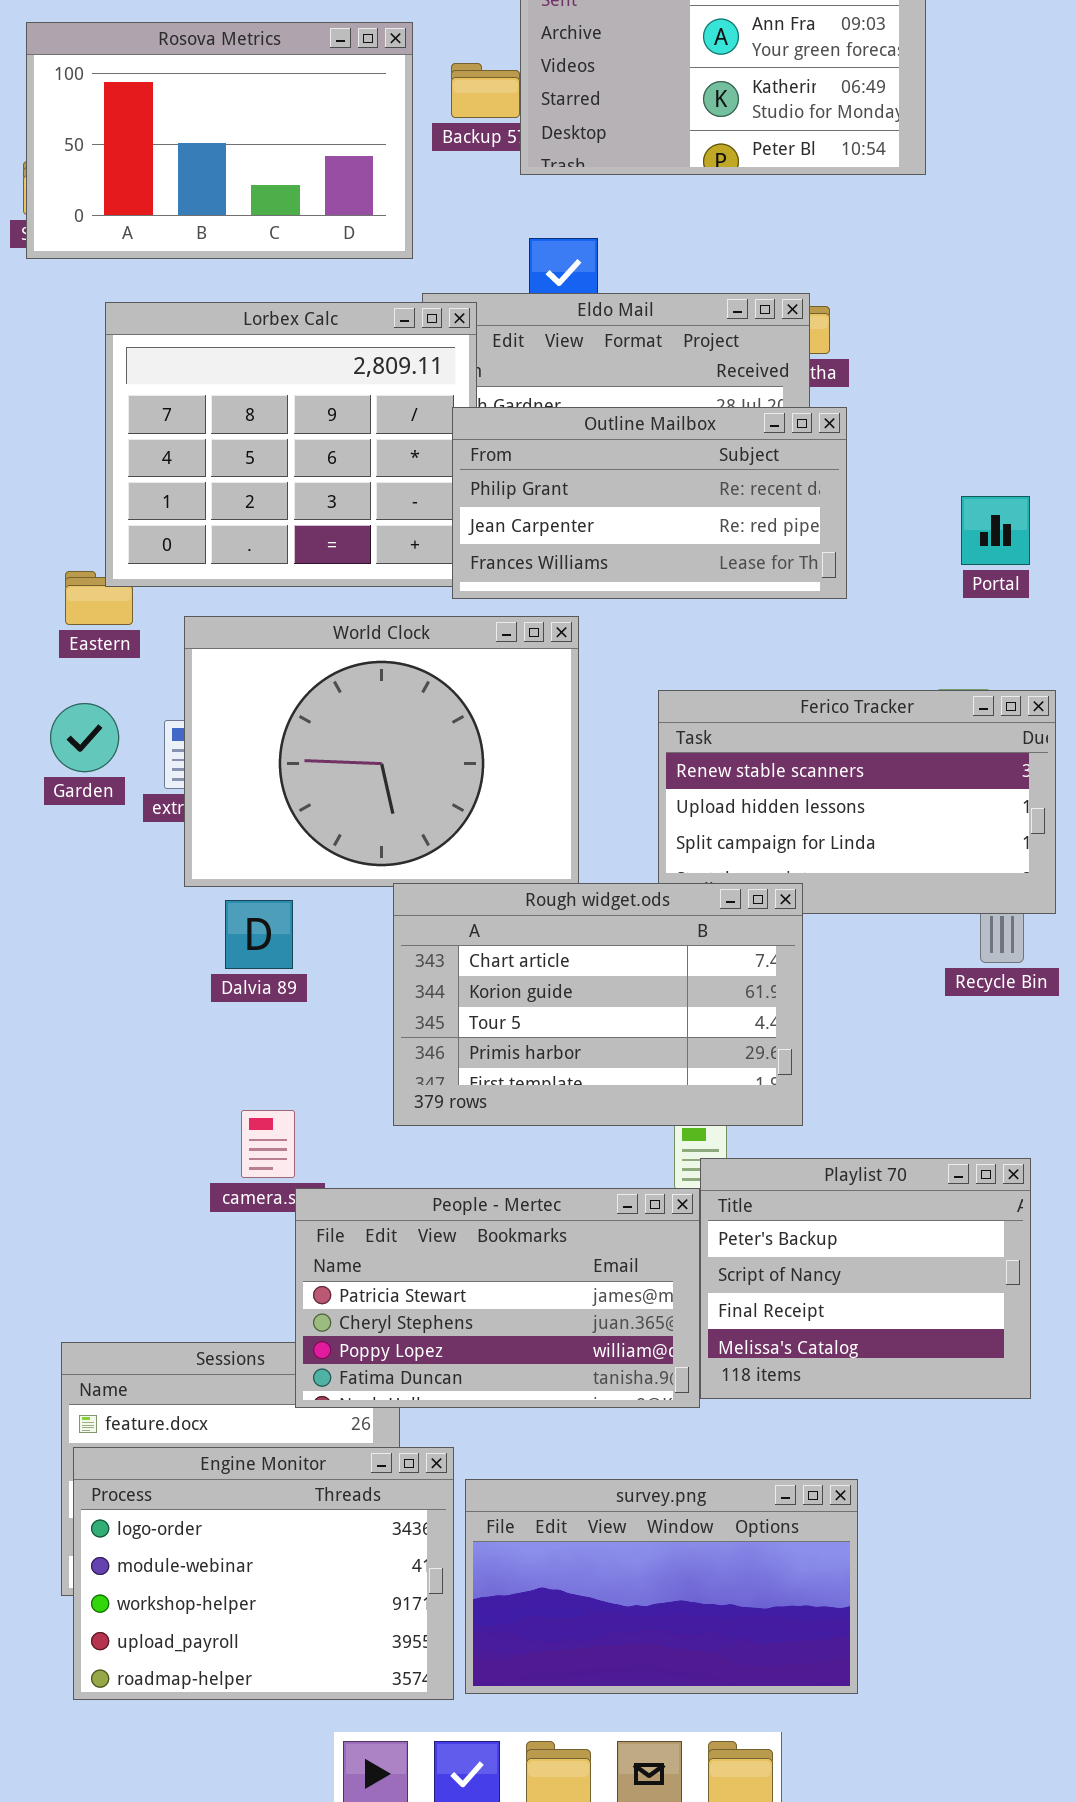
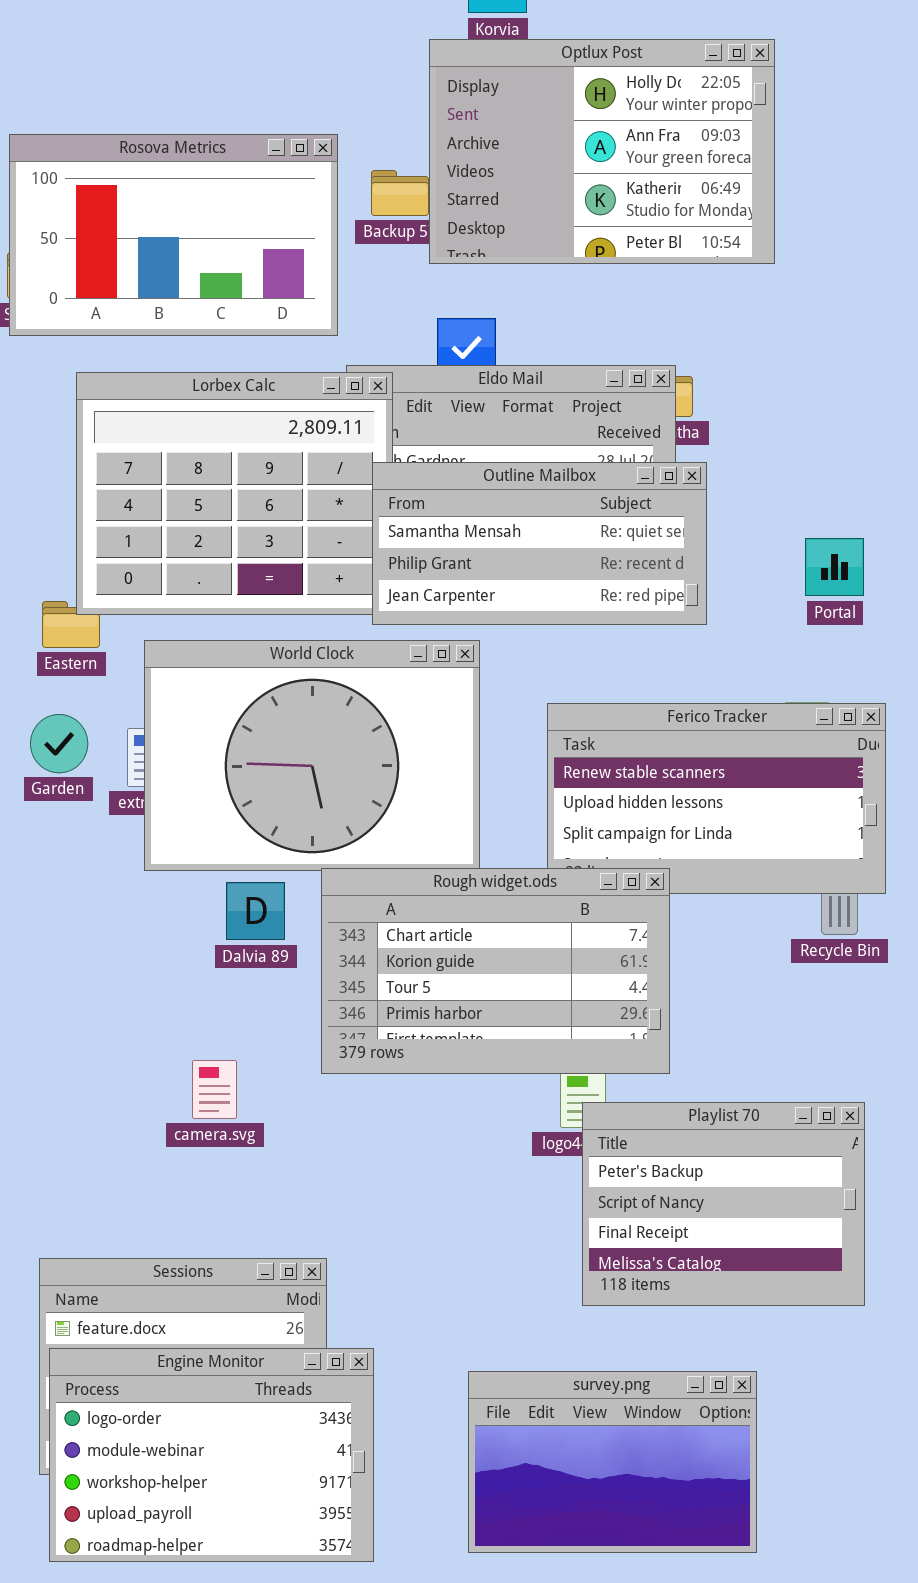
Outline Mailbox: [452,407,847,599] -> [372,462,707,625], scrolled up 1 row
Dalvia 89: [225,900,293,969] -> [226,882,285,940], moved
People - Mertec: [295,1188,700,1408] -> none, closed
survey.png: [465,1479,858,1694] -> [468,1371,757,1553], moved, resized

